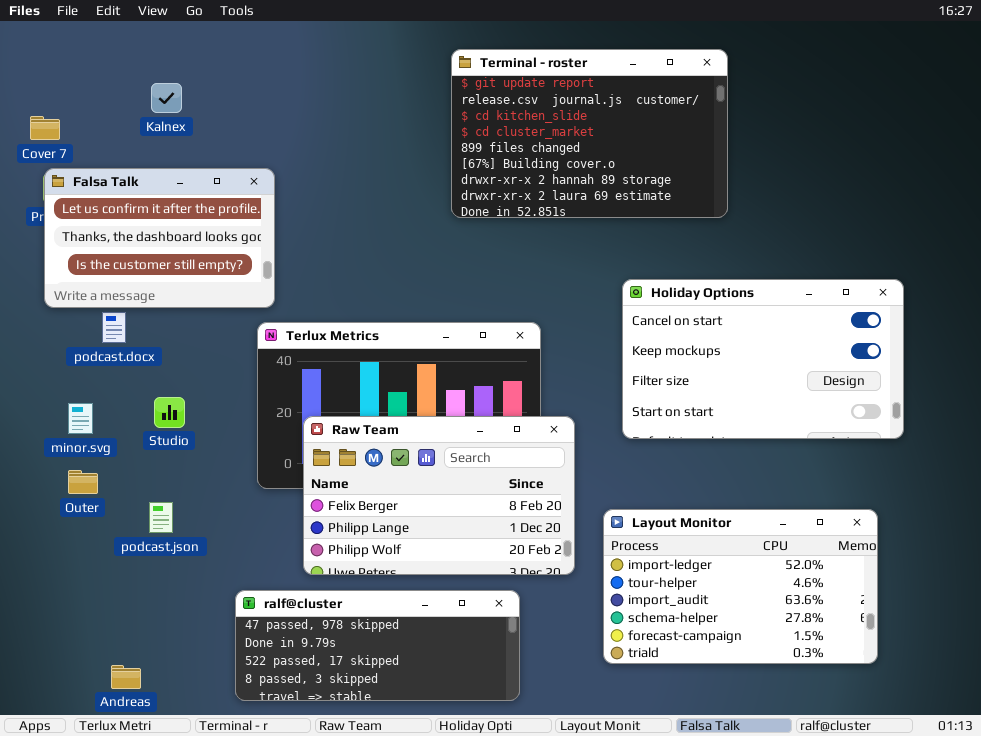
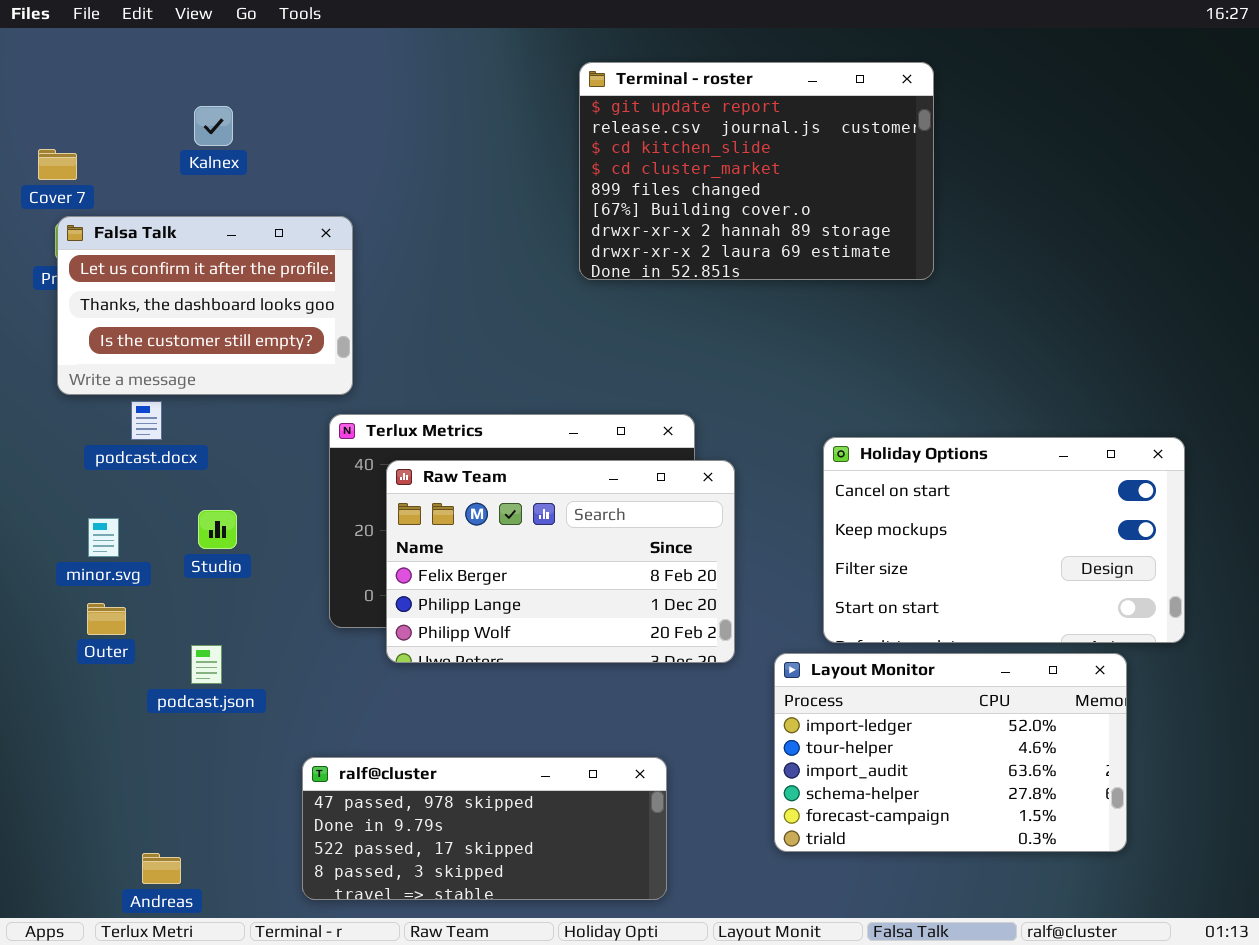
Holiday Options: [622,279,904,439] -> [823,437,1185,643], moved
Raw Team: [303,416,575,575] -> [386,460,735,663], moved

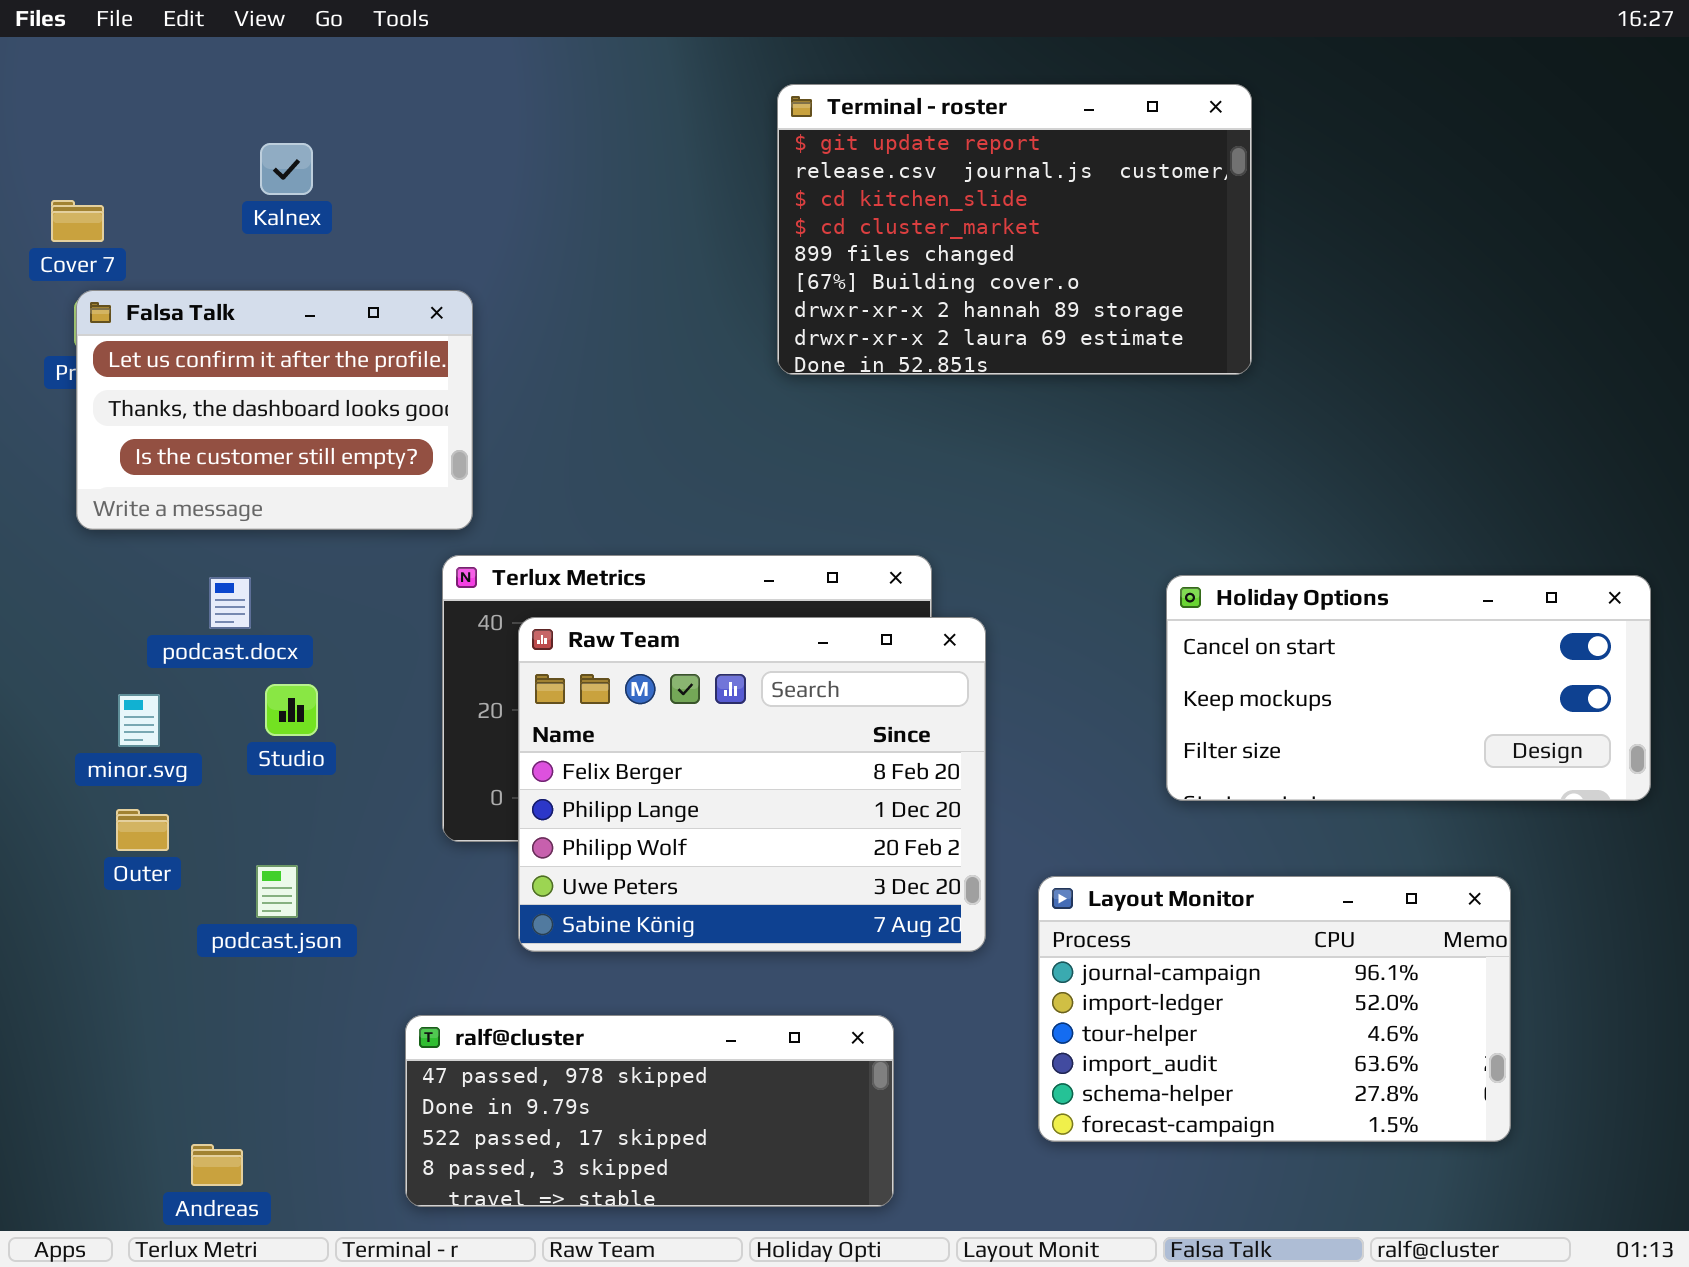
podcast.docx: [131,401,162,440] -> [209,577,251,629], moved
Holiday Options: [823,437,1185,643] -> [1166,575,1651,801], moved, resized
Raw Team: [386,460,735,663] -> [518,617,986,952], resized
Layout Monitor: [774,653,1127,852] -> [1038,876,1511,1142], scrolled up 1 row

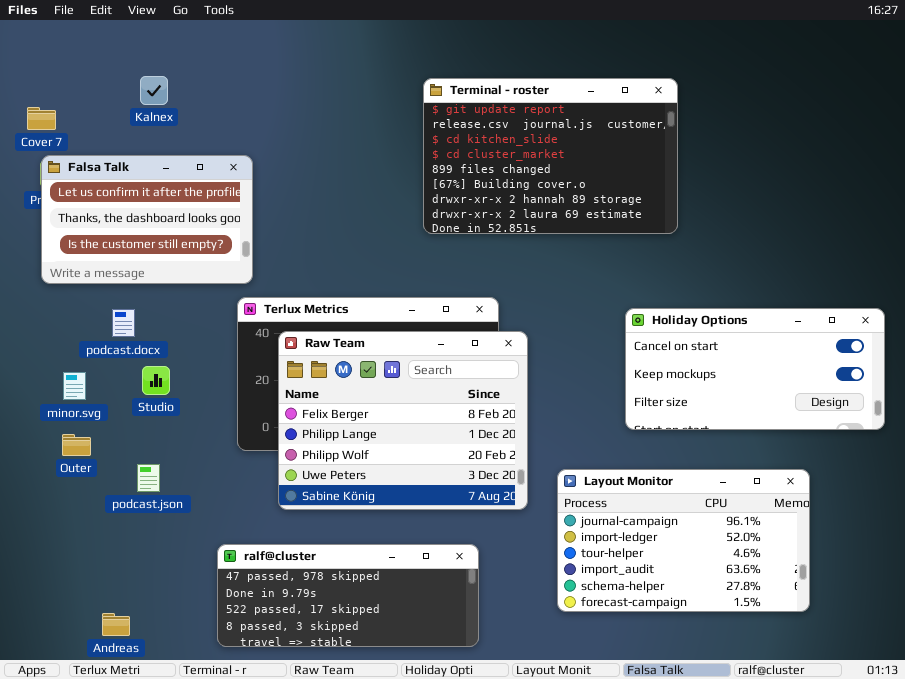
Terminal - roster: [777,84,1252,375] -> [423,78,678,234], moved

